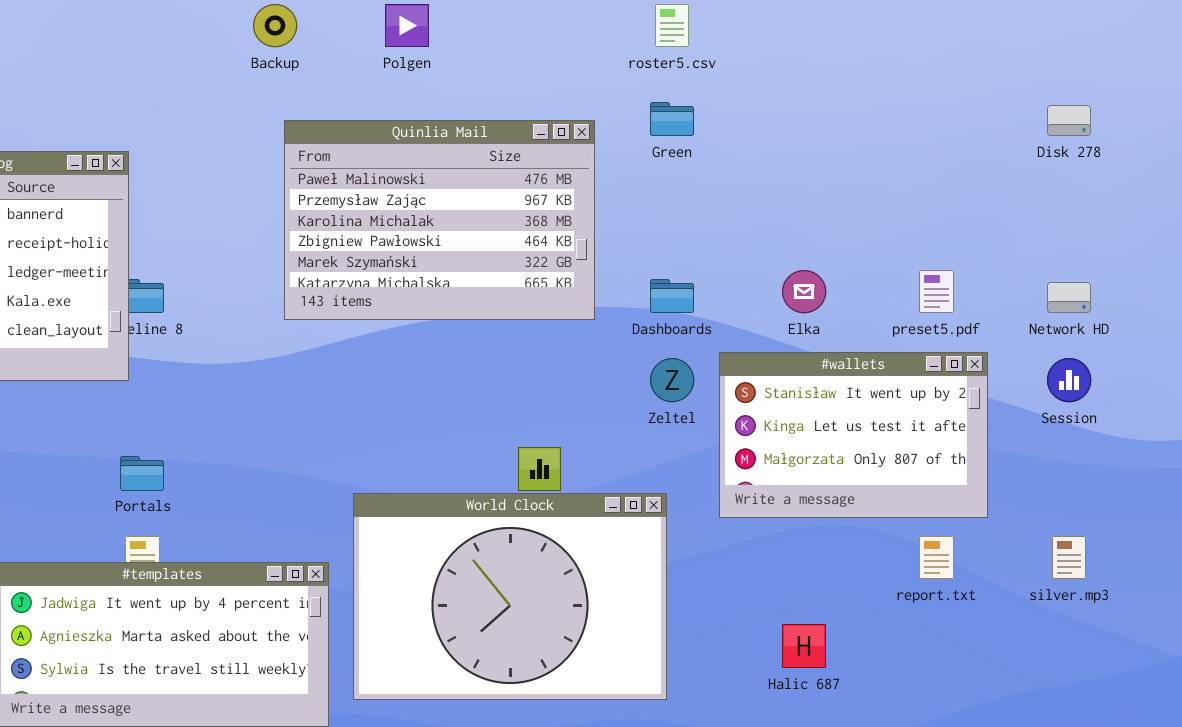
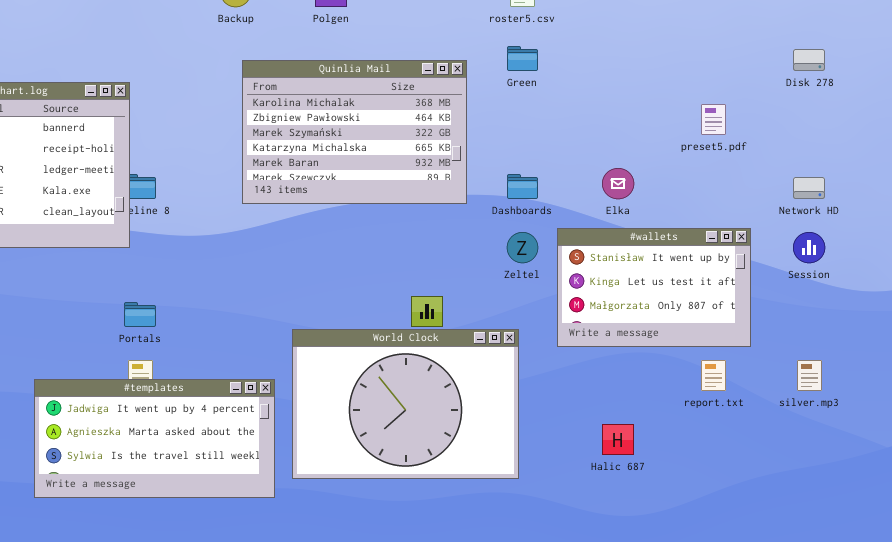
Quinlia Mail: [284,120,595,320] -> [242,60,467,204], scrolled down 2 rows
preset5.pdf: [919,270,954,313] -> [701,104,726,135], moved

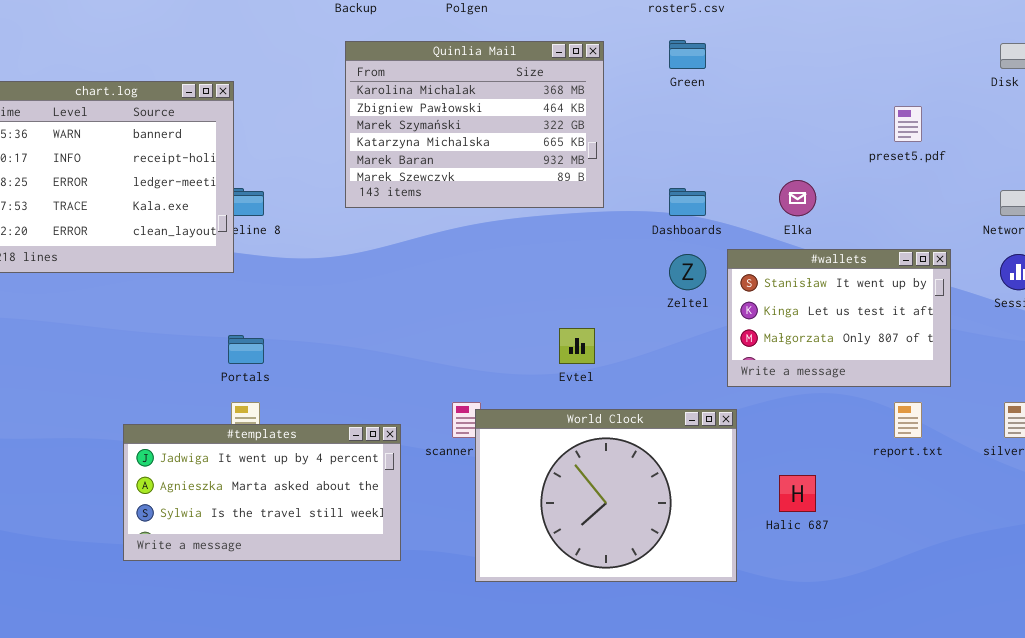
Quinlia Mail: [242,60,467,204] -> [345,41,604,208], moved
World Clock: [292,329,519,479] -> [475,409,737,582], moved

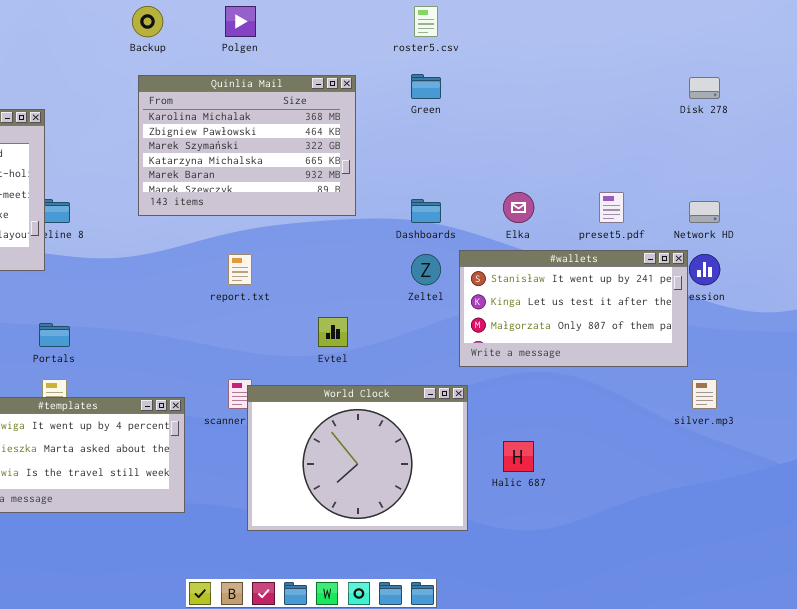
preset5.pdf: [894,106,922,142] -> [599,192,624,223], moved
#wallets: [727,249,951,387] -> [459,250,688,367], resized
report.txt: [894,402,922,438] -> [228,254,252,285], moved

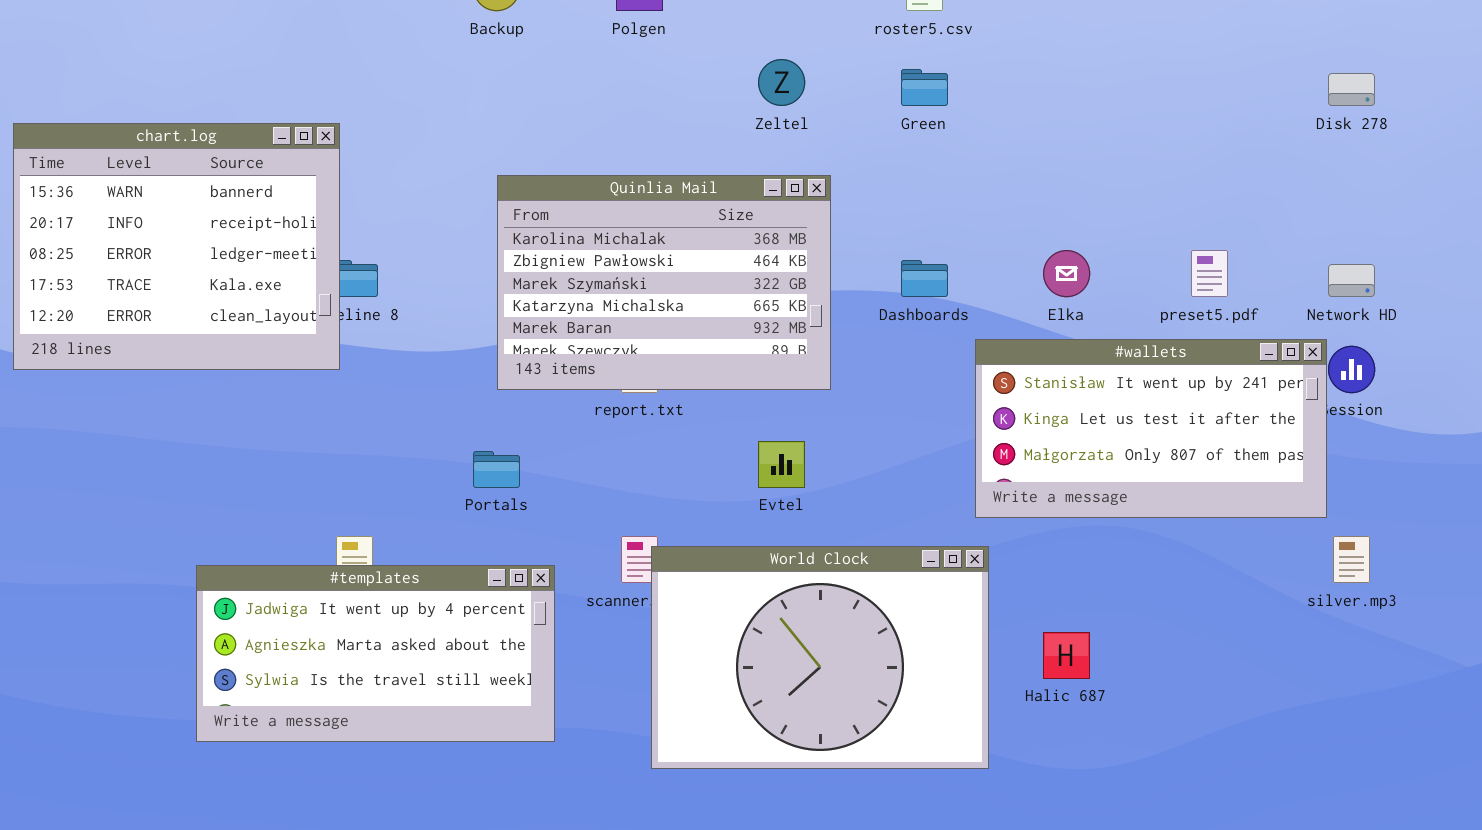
Quinlia Mail: [138,75,356,216] -> [497,175,831,390], moved
Zeltel: [411,254,441,285] -> [758,59,805,106], moved
Portals: [39,323,70,347] -> [473,451,520,488], moved

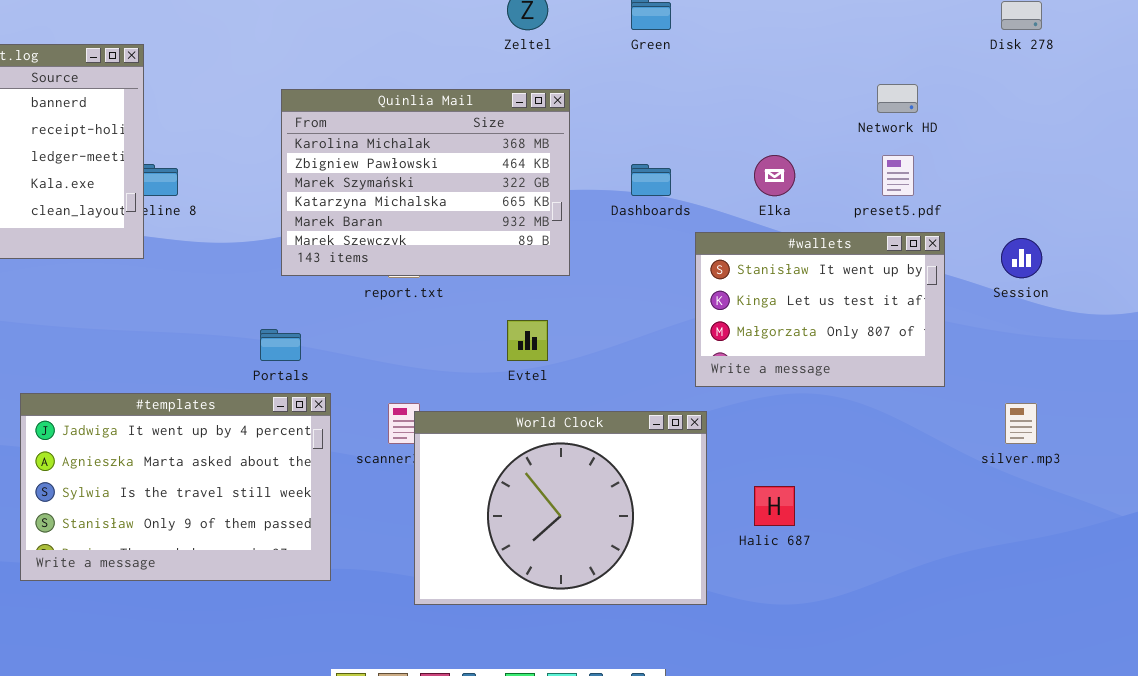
Network HD: [1328,264,1375,297] -> [877,84,918,113], moved
#wallets: [975,339,1327,518] -> [695,232,945,387], resized
#templates: [196,565,555,742] -> [20,393,331,581], resized

